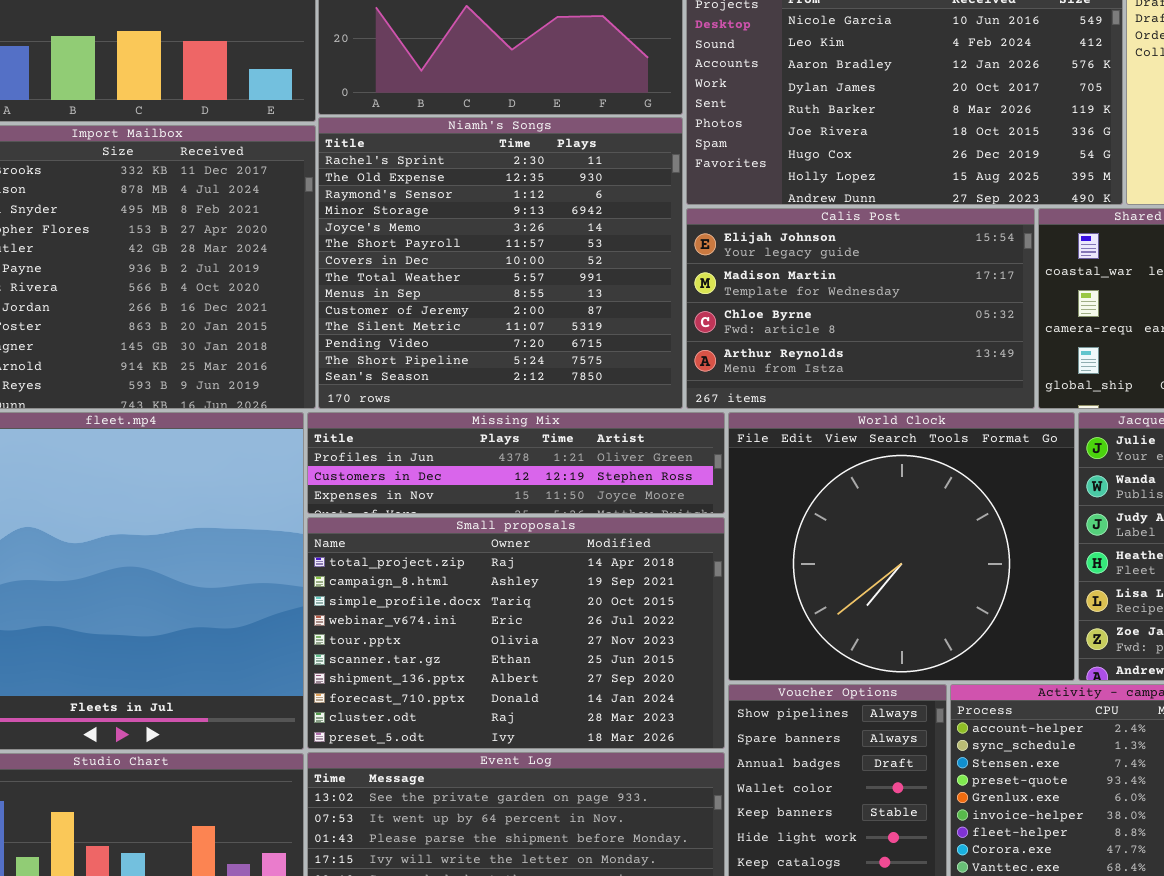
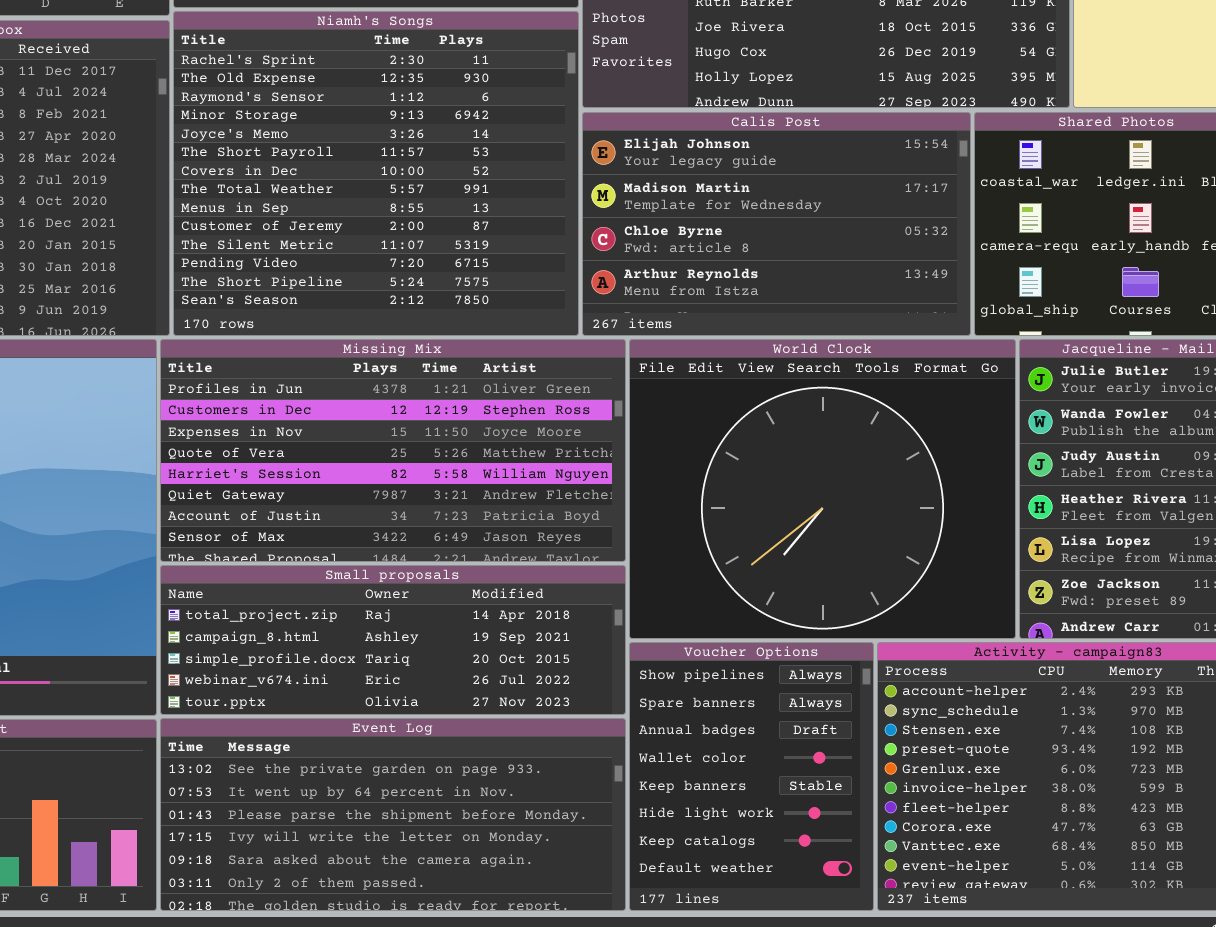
Missing Mix: [307,412,725,514] -> [160,339,626,562], resized
Small proposals: [307,517,725,749] -> [160,565,626,715], resized

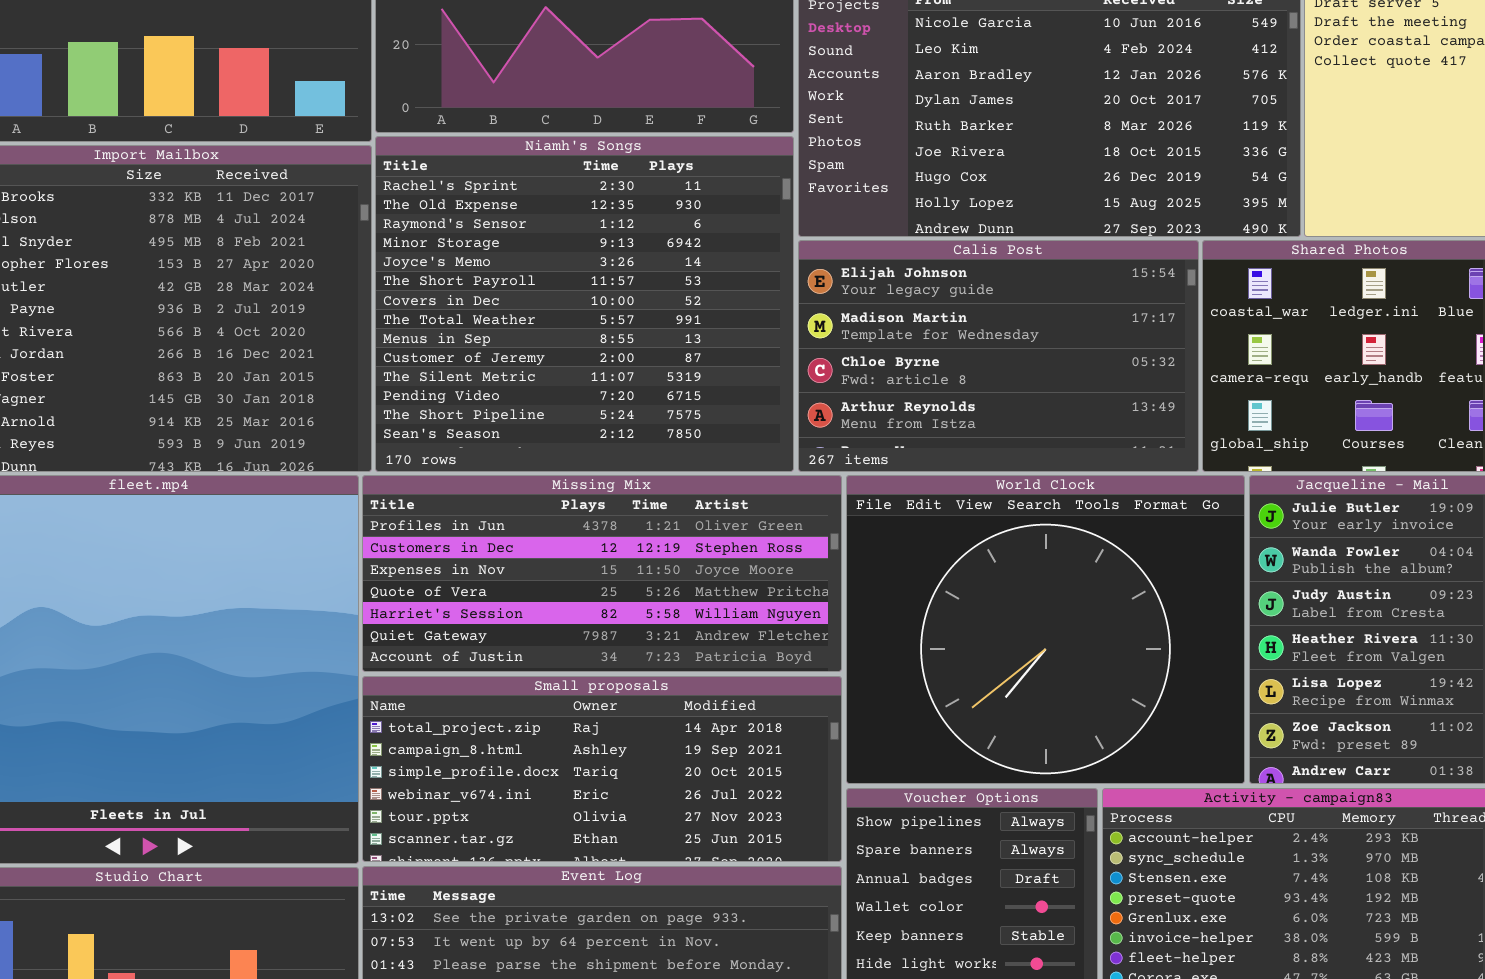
Missing Mix: [160,339,626,562] -> [362,475,842,672], resized
Small proposals: [160,565,626,715] -> [362,676,842,862], resized

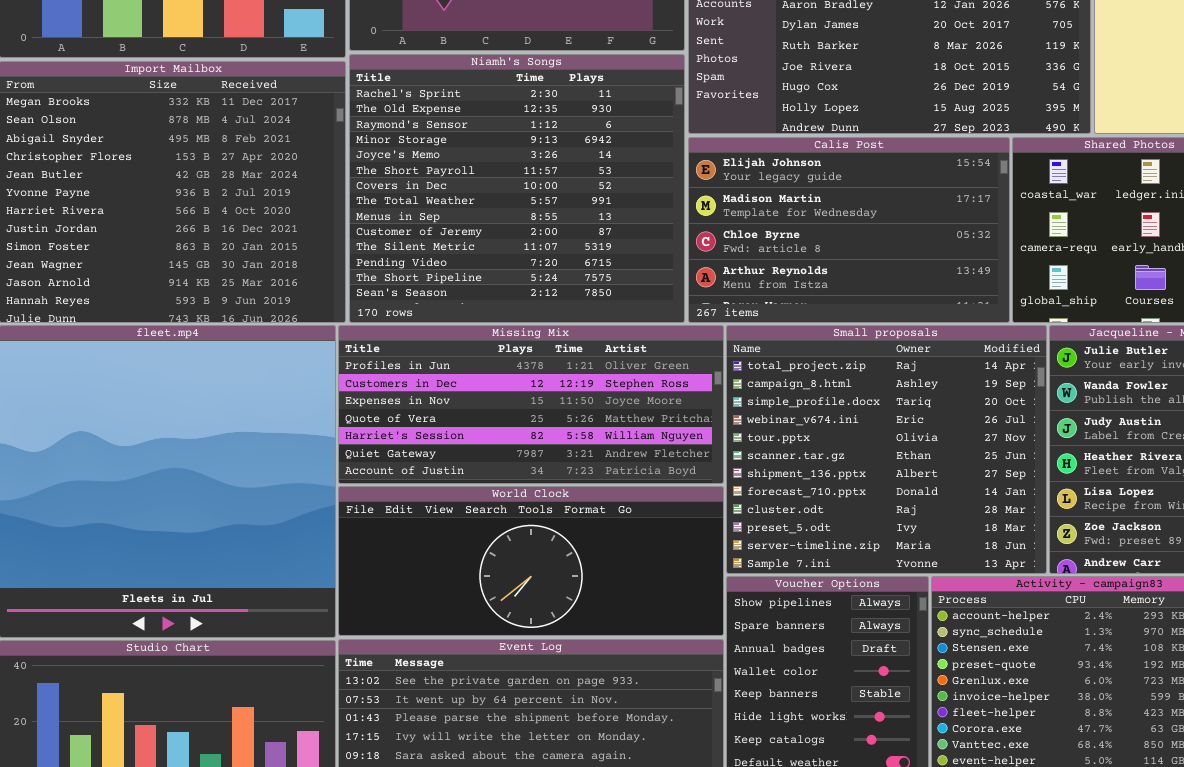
World Clock: [846,475,1245,784] -> [338,486,724,636], moved, resized
Small proposals: [362,676,842,862] -> [726,325,1047,574], moved, resized

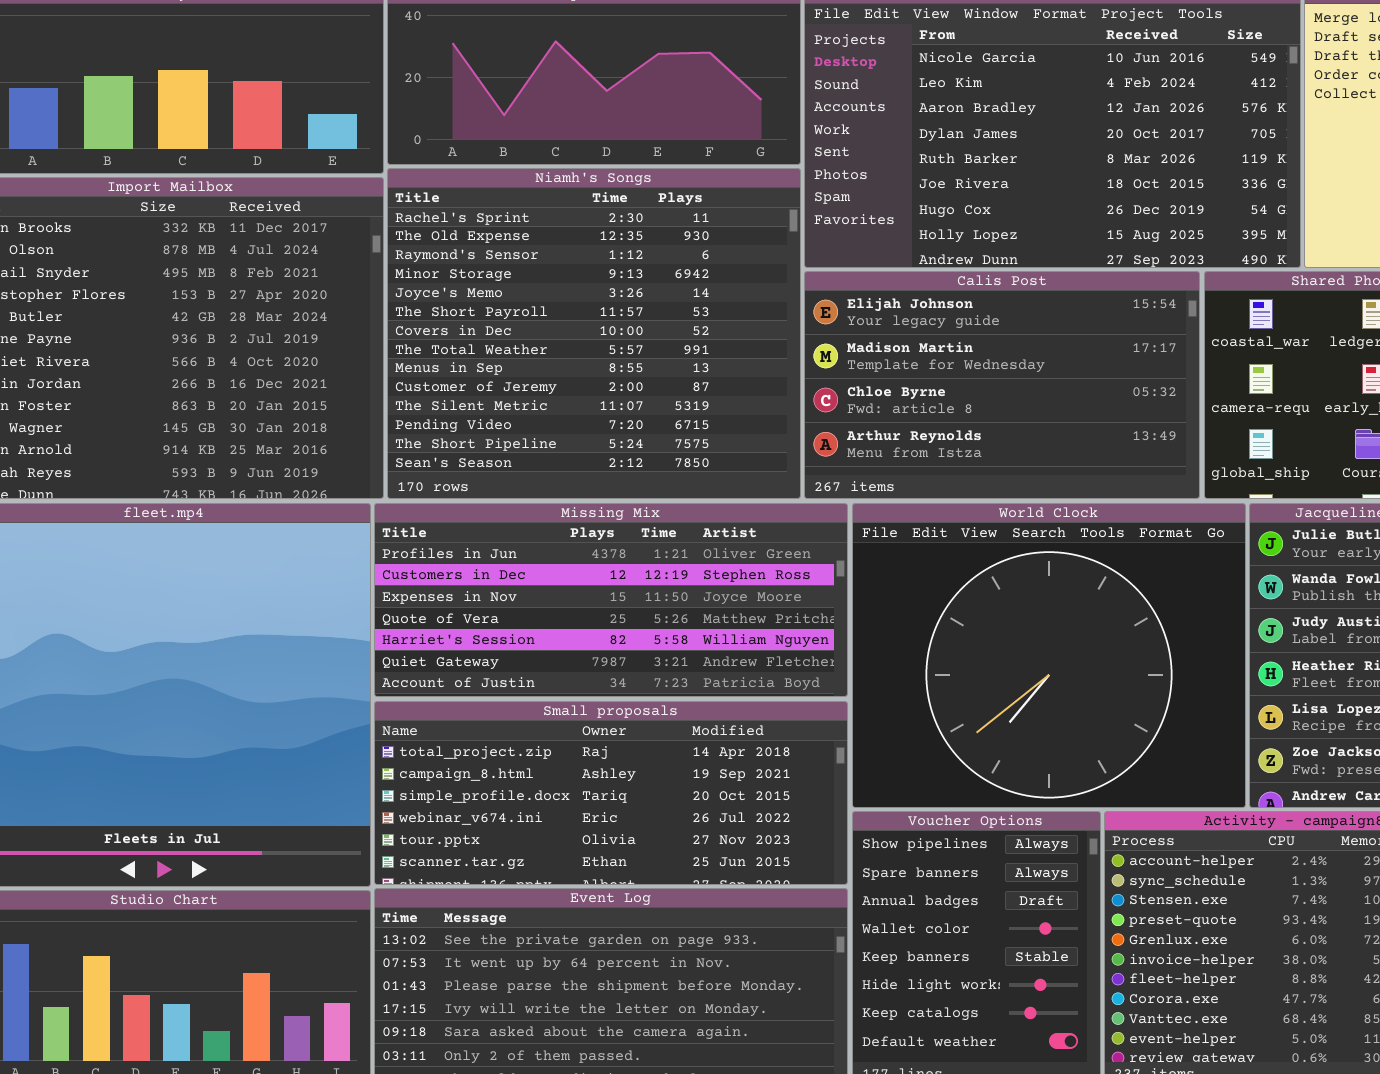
Small proposals: [726,325,1047,574] -> [374,701,848,885], moved, resized
World Clock: [338,486,724,636] -> [852,503,1246,808], moved, resized

